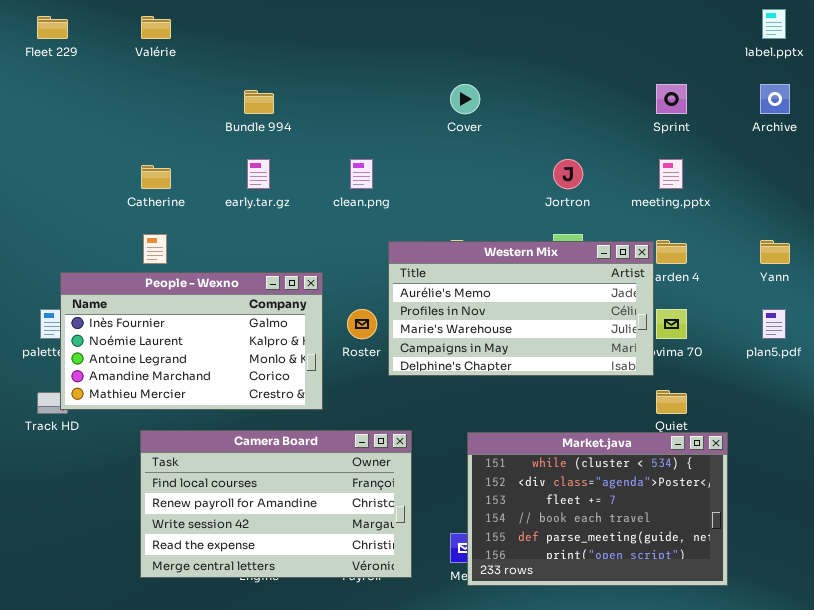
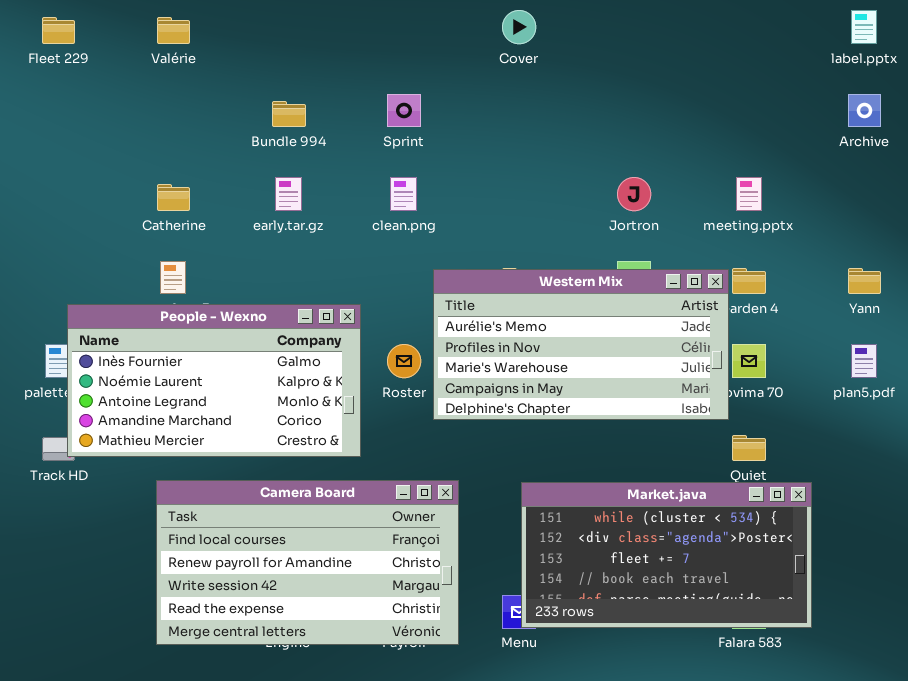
Cover: [450,84,480,114] -> [502,10,536,44], moved
Sprint: [656,84,687,114] -> [387,94,421,127], moved
Market.java: [467,432,728,586] -> [521,482,812,628], resized

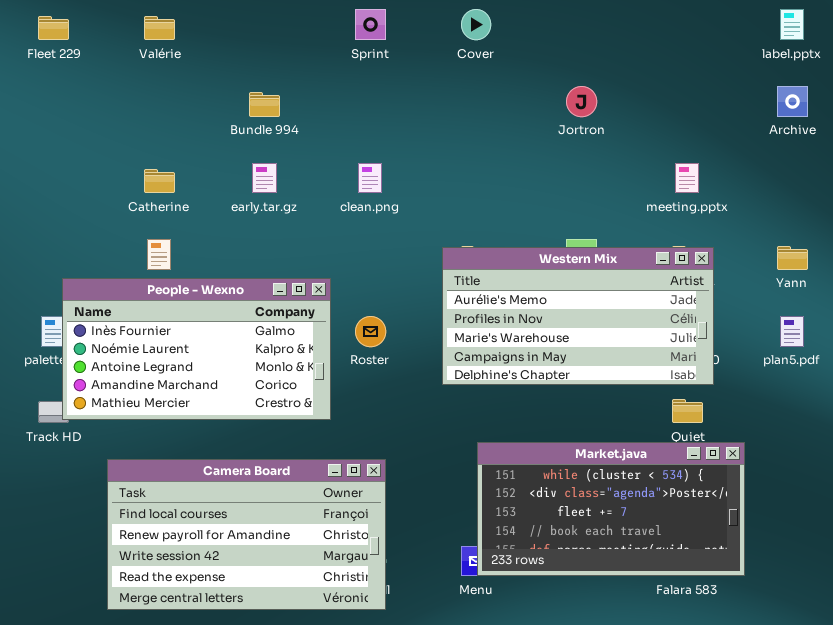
Sprint: [387,94,421,127] -> [355,9,386,40], moved
Jortron: [617,177,651,211] -> [566,86,597,117], moved
Western Mix: [433,269,729,420] -> [442,247,714,385], moved
Camera Board: [156,480,459,645] -> [107,459,386,610], moved

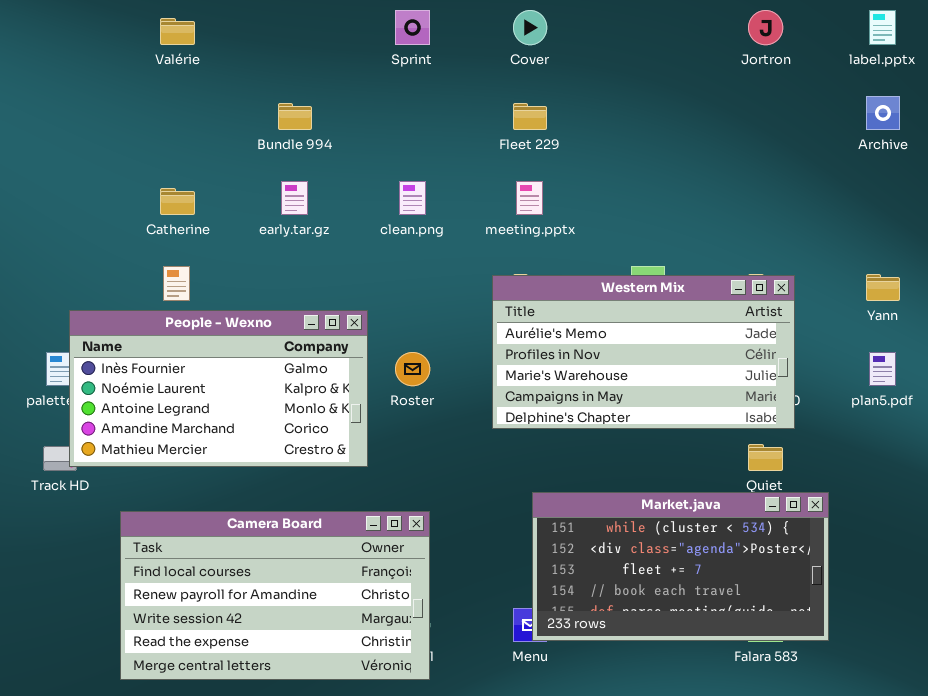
Fleet 229: [38,16,69,40] -> [513,103,547,130], moved
Jortron: [566,86,597,117] -> [748,10,783,45], moved
meeting.pptx: [675,163,699,193] -> [516,181,543,215], moved

